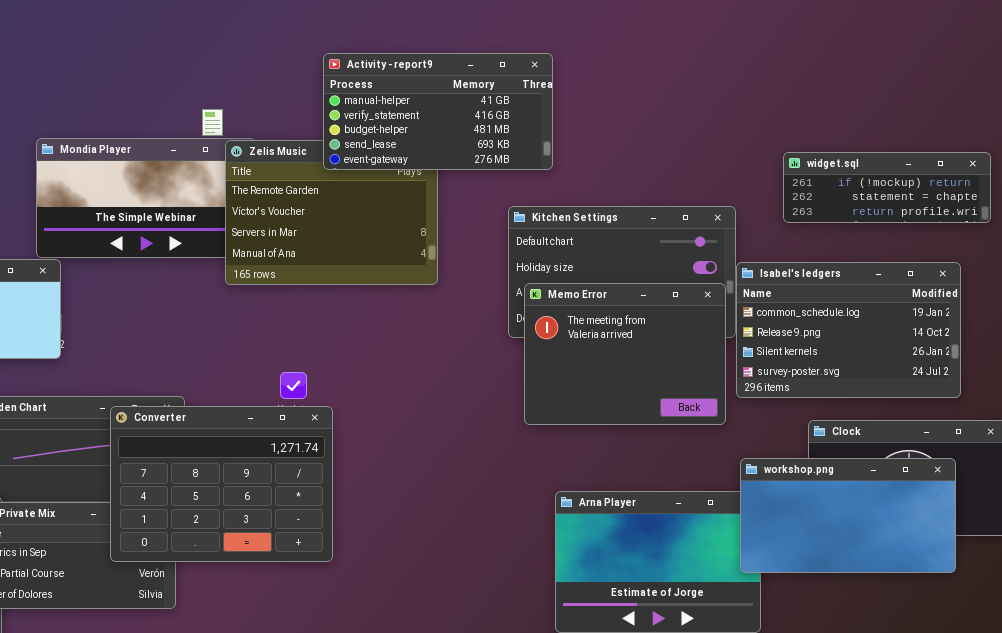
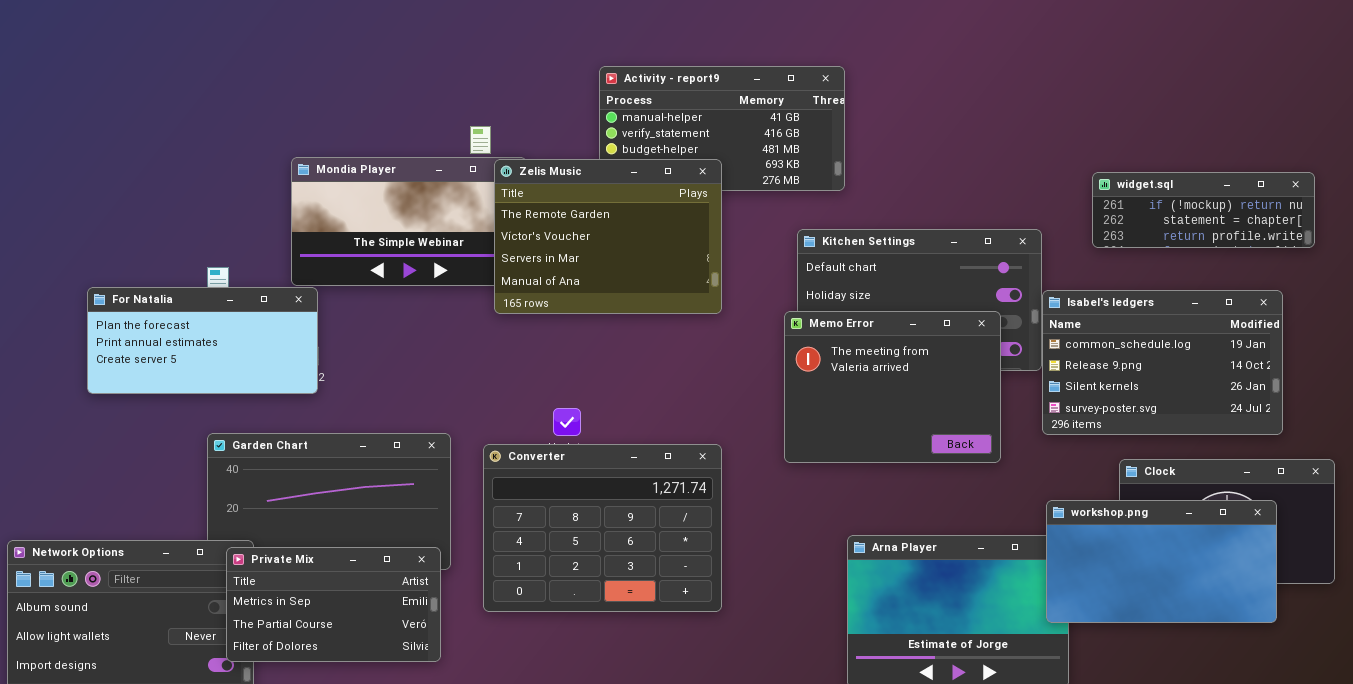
Zelis Music: [225,140,438,285] -> [494,159,722,314], raised
Memo Error: [524,283,726,425] -> [784,311,1001,463], moved
Converter: [110,406,333,562] -> [483,444,722,612], moved

